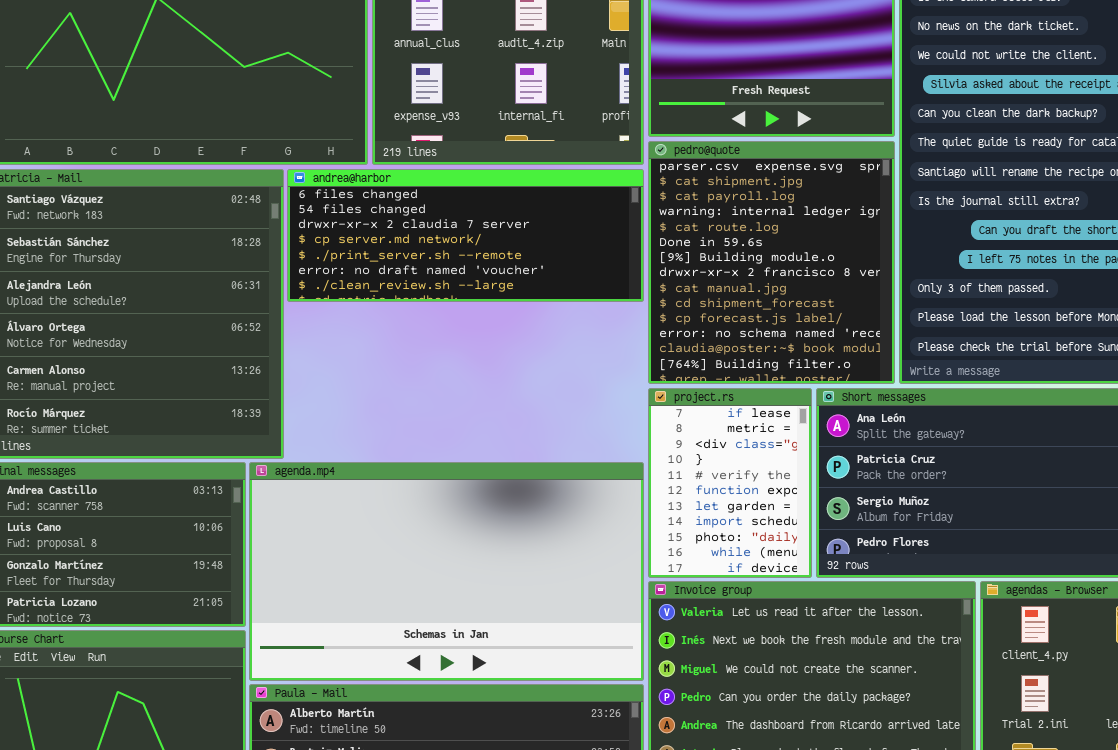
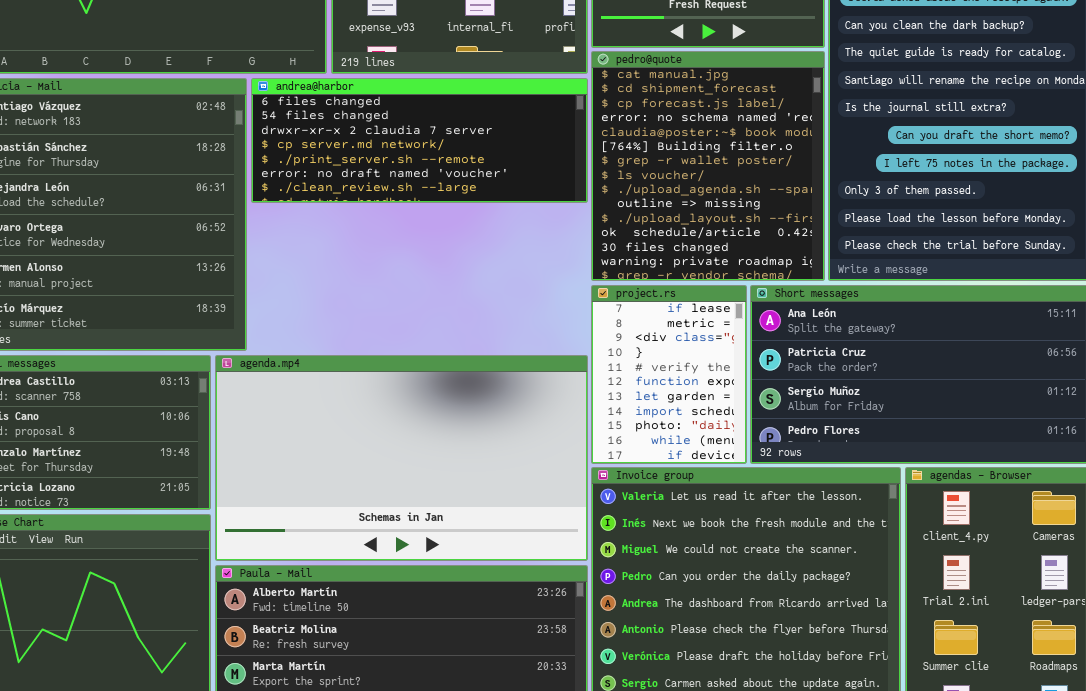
pedro@quote: [648,141,895,384] -> [591,51,825,281], scrolled down 8 rows

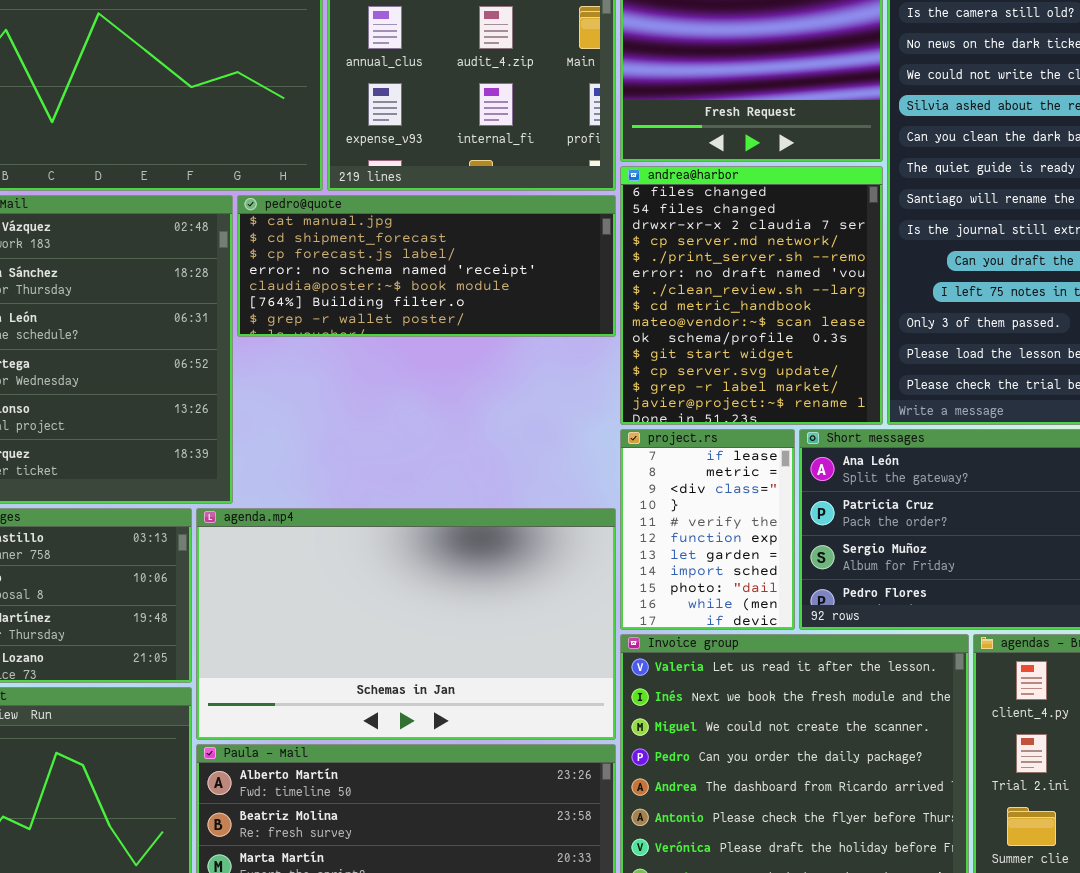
pedro@quote: [591,51,825,281] -> [237,195,616,337], moved, resized
andrea@harbor: [251,78,588,203] -> [620,166,883,425], moved, resized

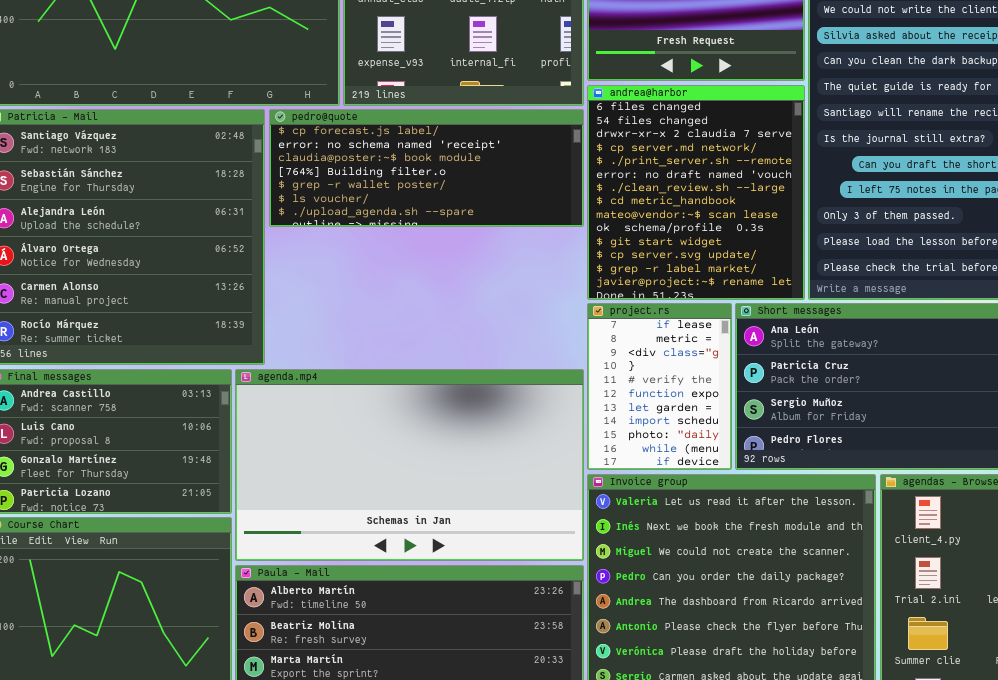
pedro@quote: [237,195,616,337] -> [269,109,584,227], scrolled down 2 rows

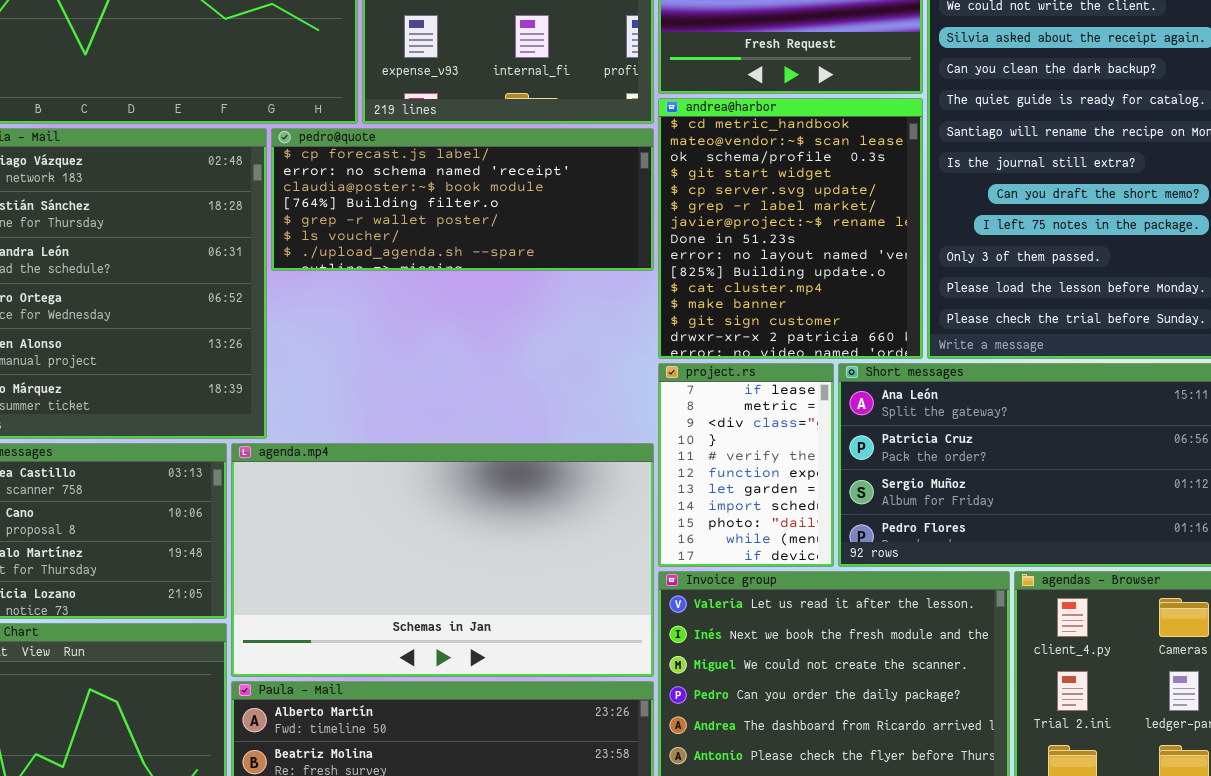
andrea@harbor: [587,85,805,300] -> [658,98,923,359], scrolled down 7 rows

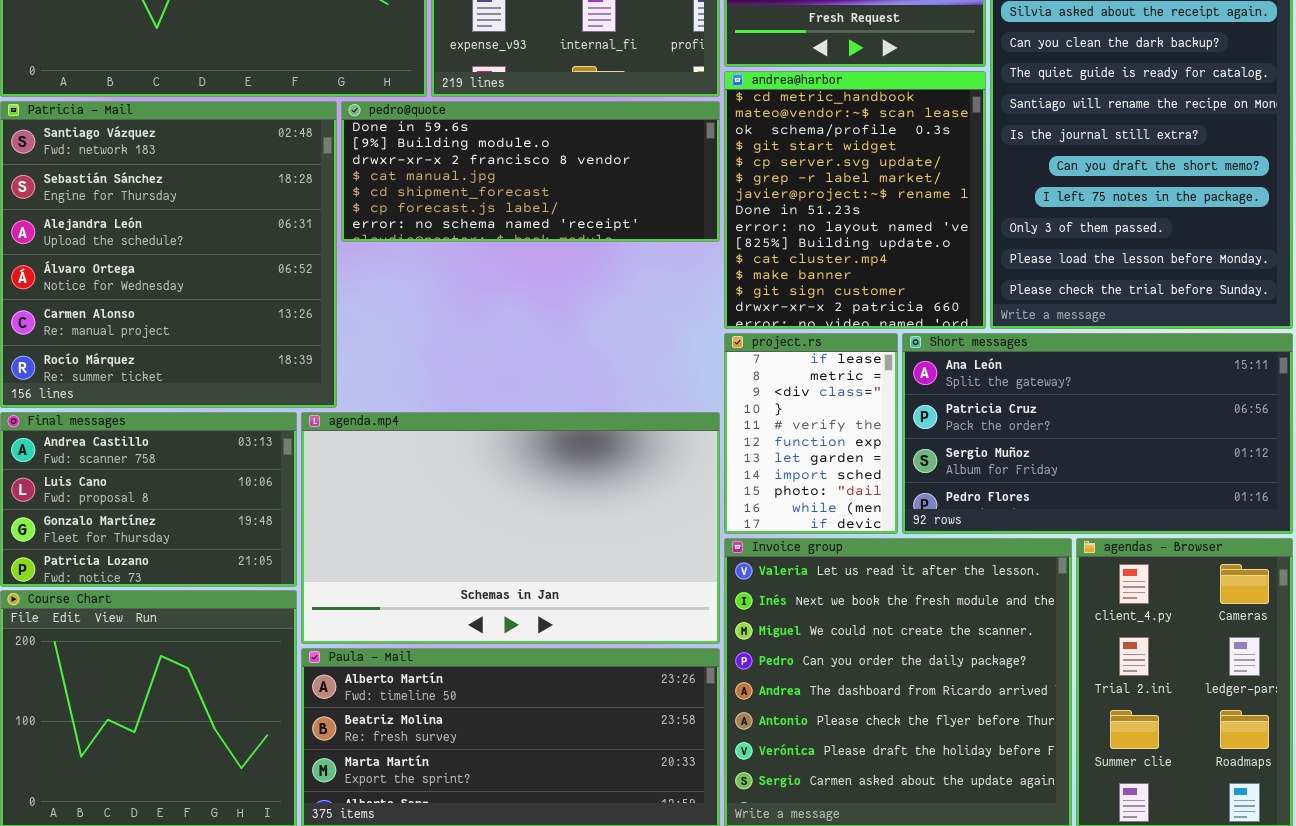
pedro@quote: [271,128,654,271] -> [341,101,720,242], scrolled up 5 rows

